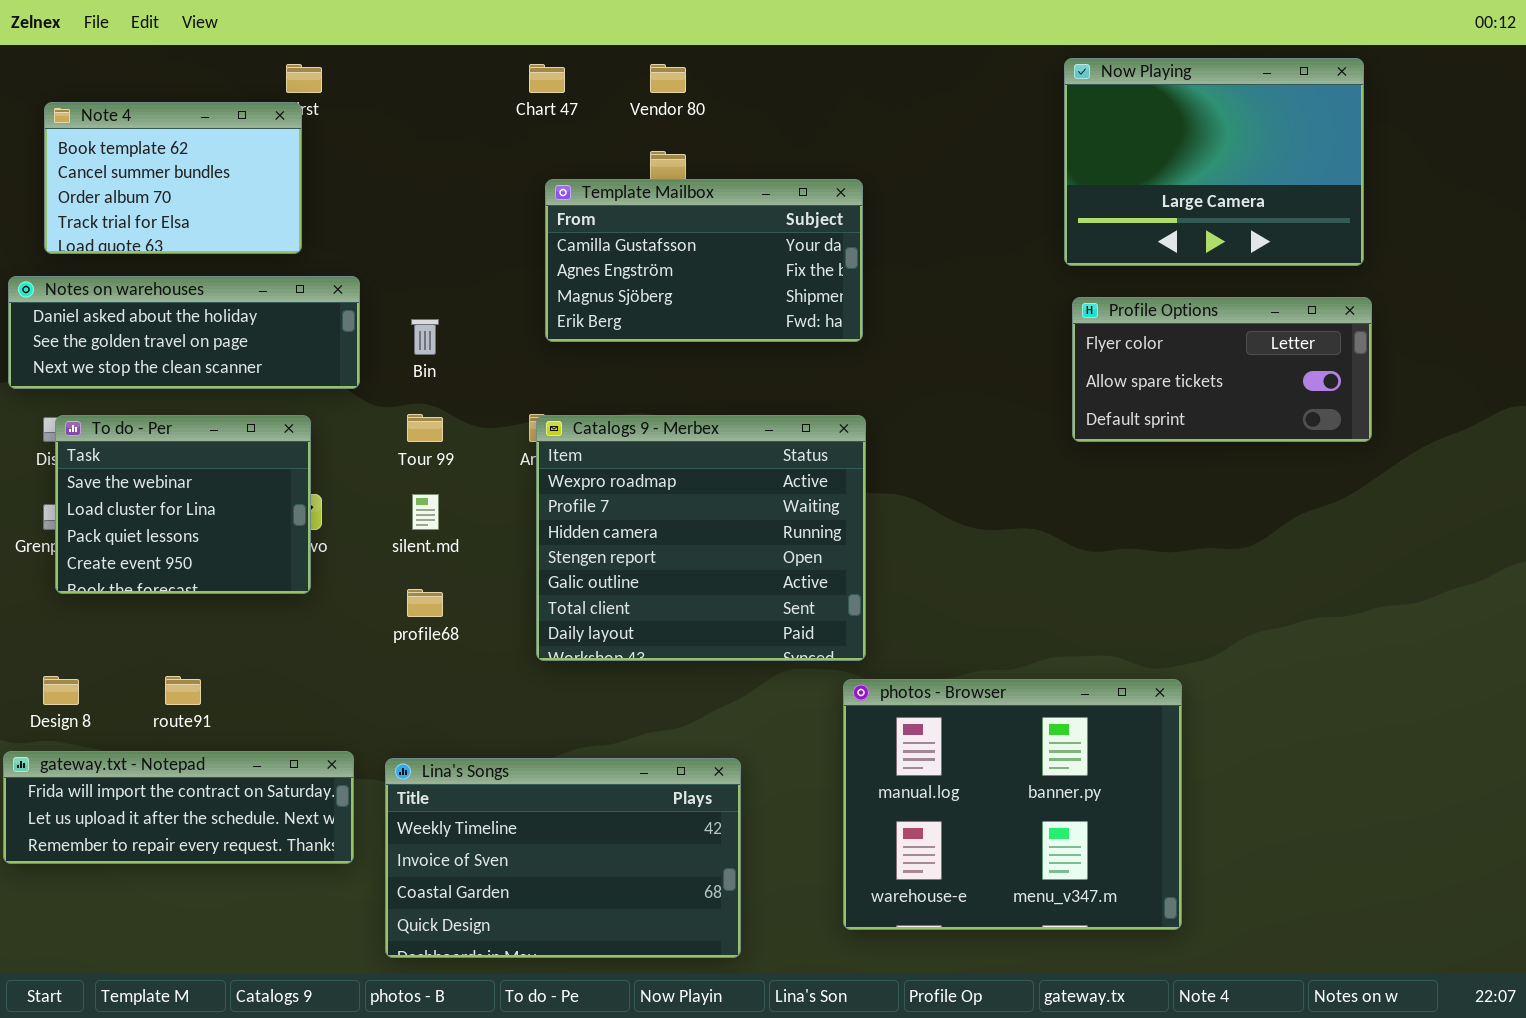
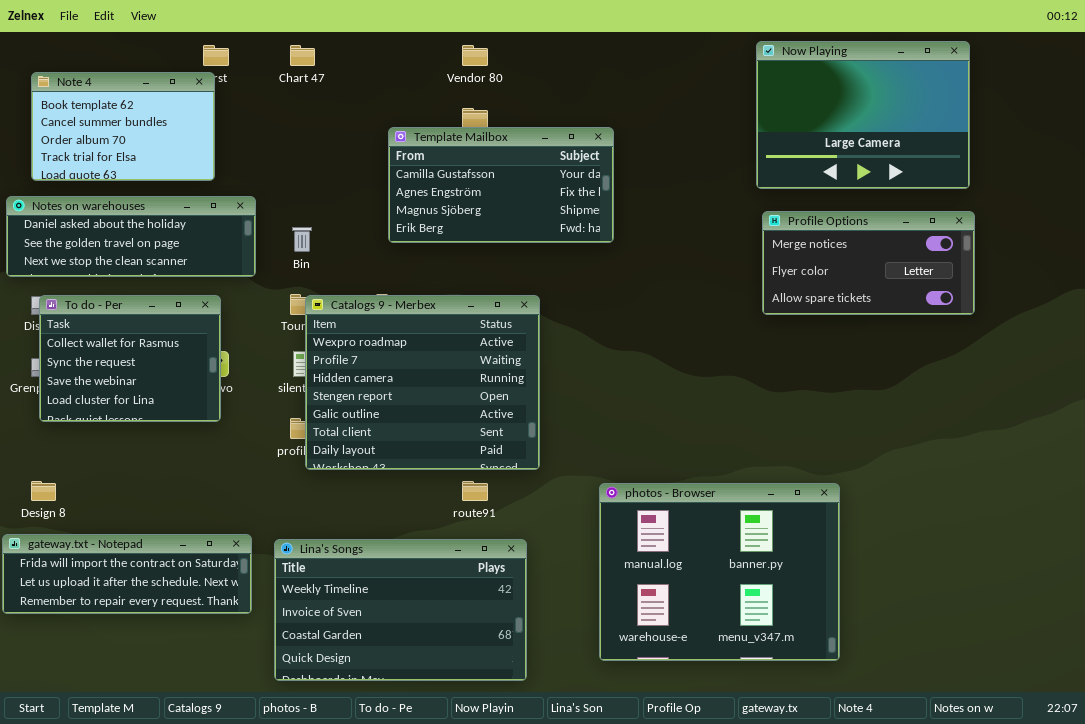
Chart 47: [529,64,565,93] -> [290,45,315,66], moved
Profile Options: [1072,297,1372,442] -> [762,211,975,315], scrolled up 1 row
To do - Per: [55,415,311,594] -> [39,295,221,422], scrolled up 2 rows
Catalogs 9 - Merbex: [536,415,866,661] -> [305,295,540,470], moved
route91: [165,676,201,705] -> [462,481,488,501], moved

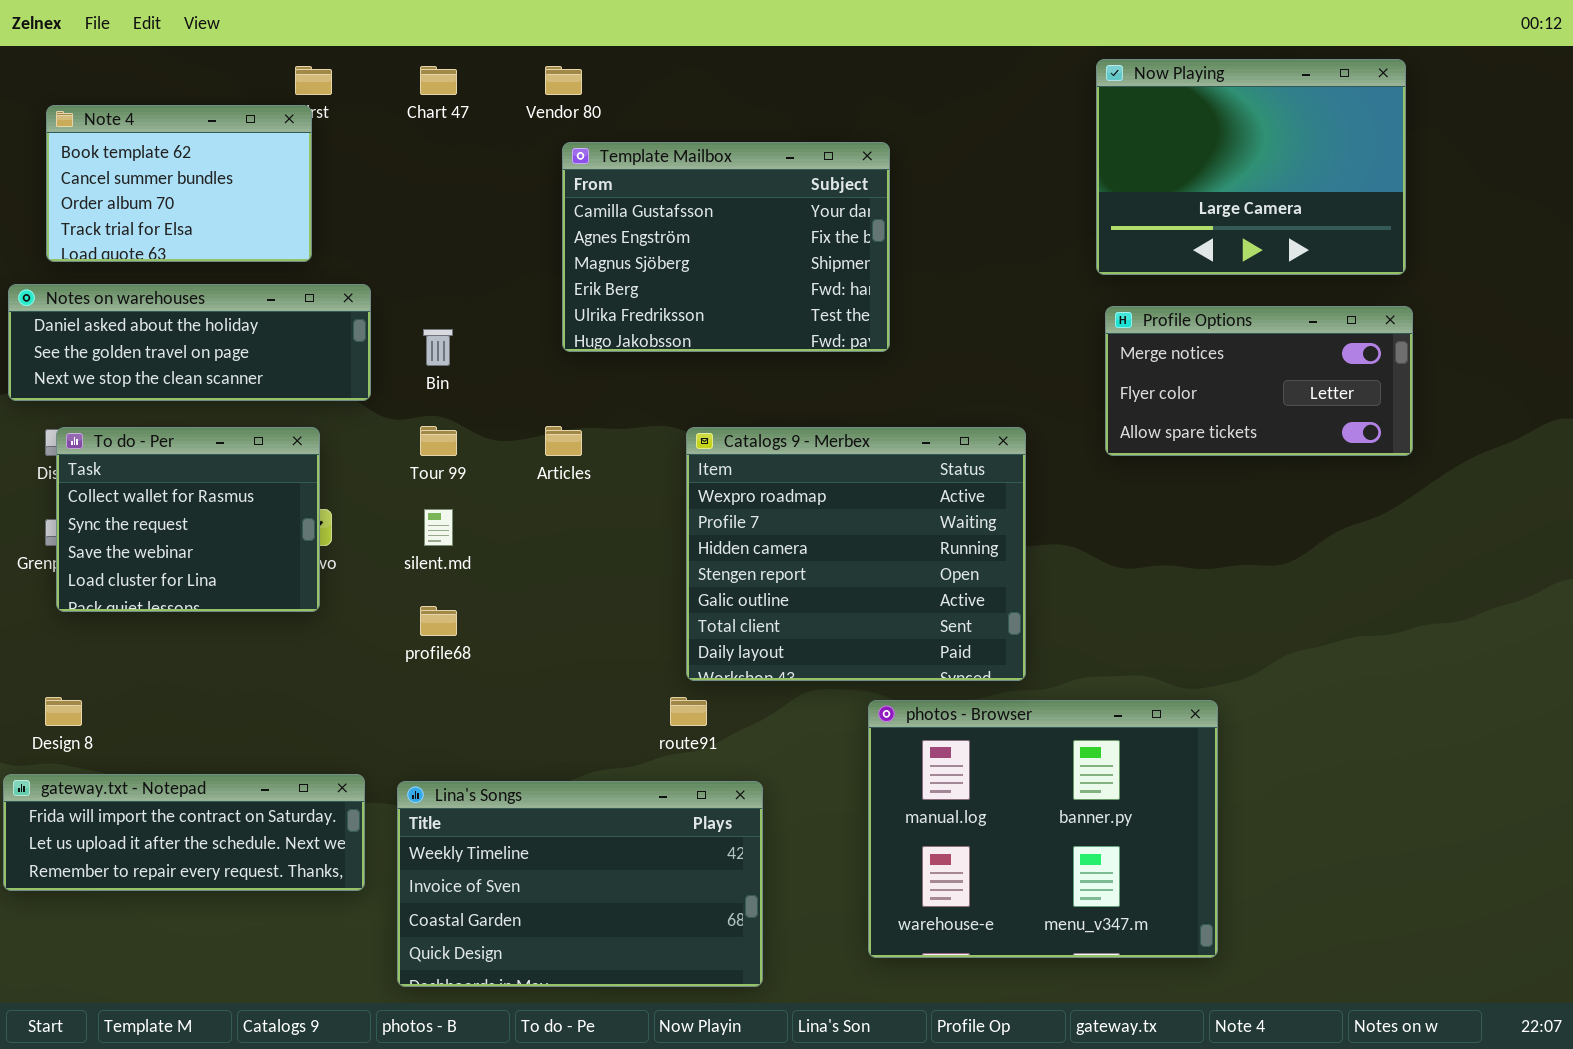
Vendor 80: [462,45,488,66] -> [545,66,582,95], moved
Template Mailbox: [388,127,614,243] -> [562,142,890,352], resized
Catalogs 9 - Merbex: [305,295,540,470] -> [686,427,1026,681], moved

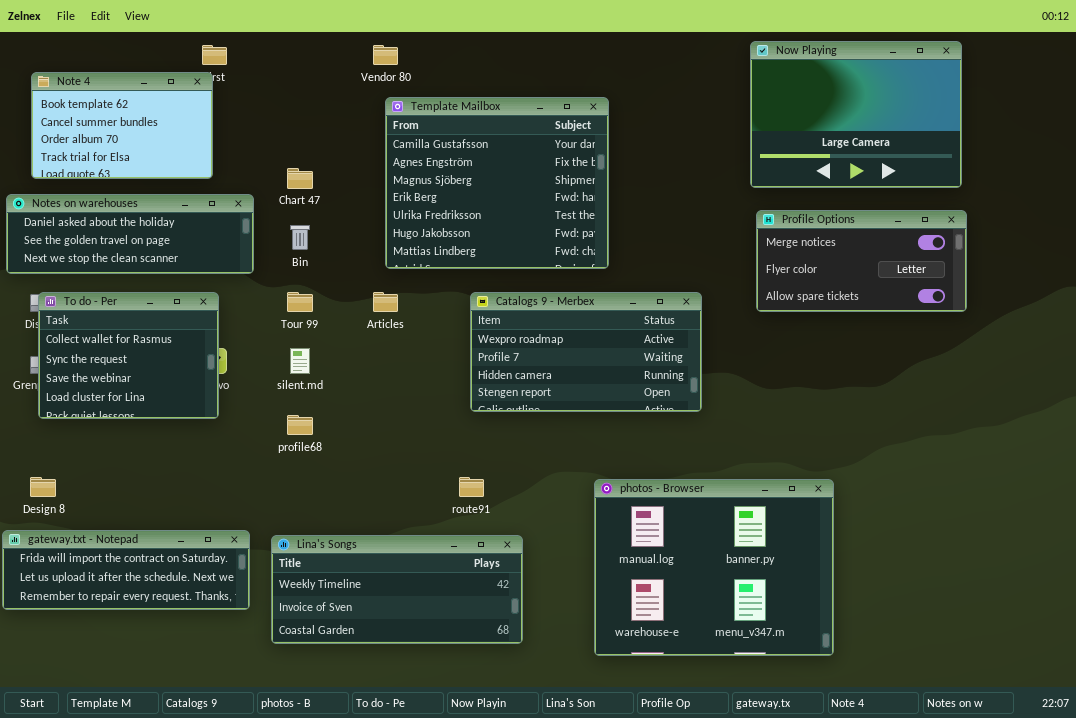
Chart 47: [420,66,457,95] -> [287,168,313,189], moved
Template Mailbox: [562,142,890,352] -> [385,97,609,269], resized
Catalogs 9 - Merbex: [686,427,1026,681] -> [470,292,702,412], resized
Lina's Songs: [397,781,763,987] -> [271,535,523,644], resized

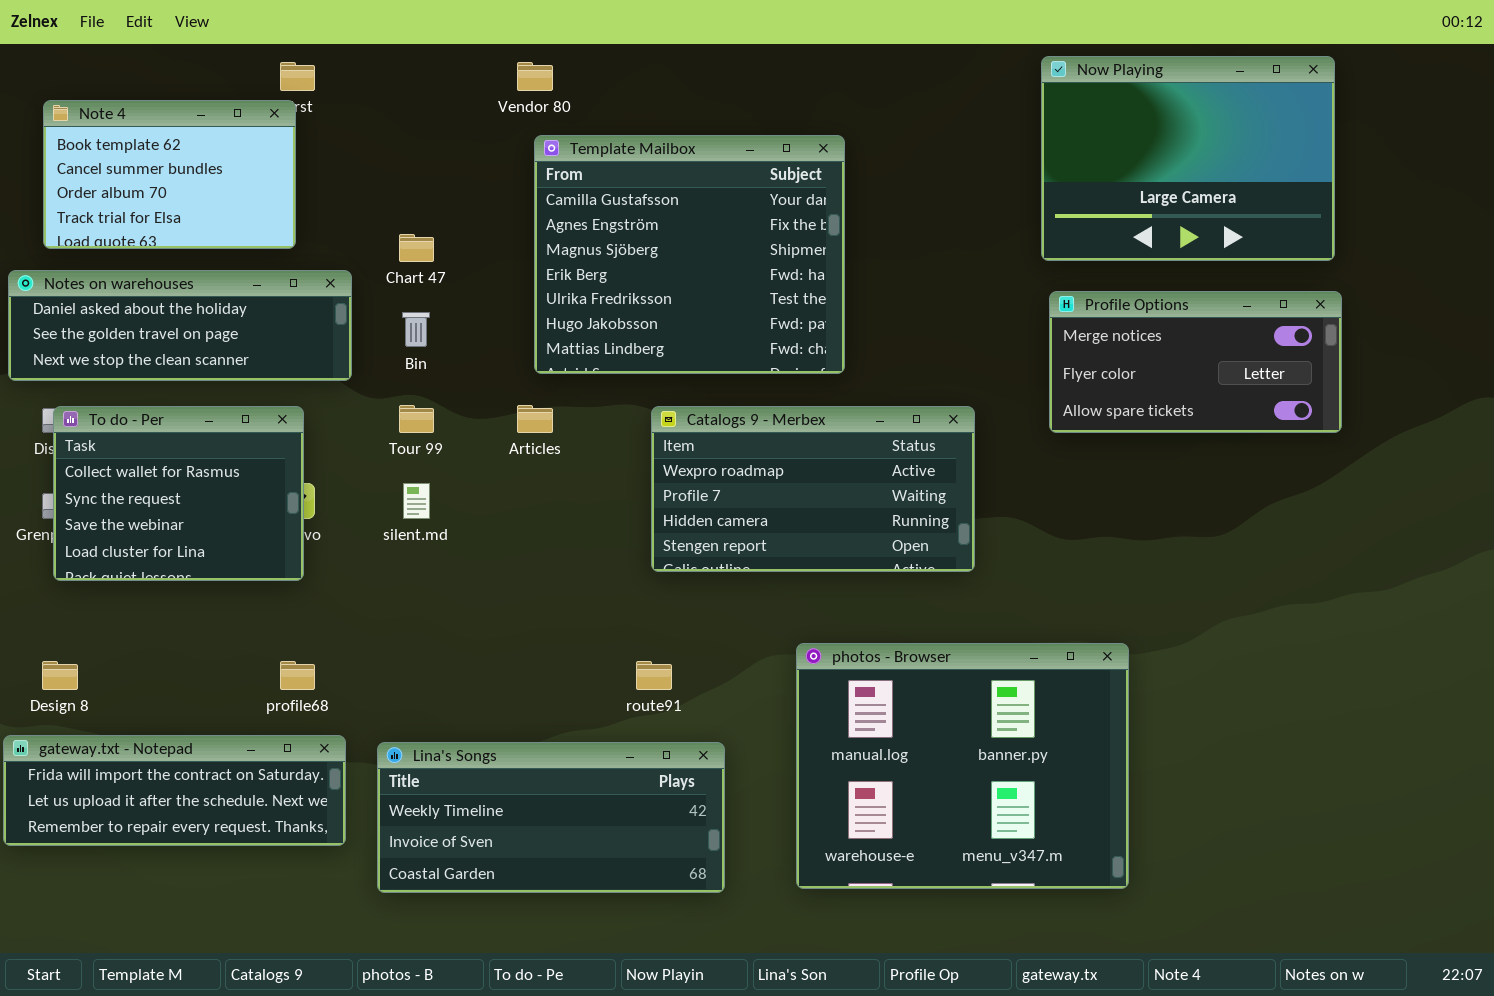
profile68: [287,415,313,435] -> [280,661,315,690], moved
photos - Browser: [594,479,834,656] -> [796,643,1129,889], moved

